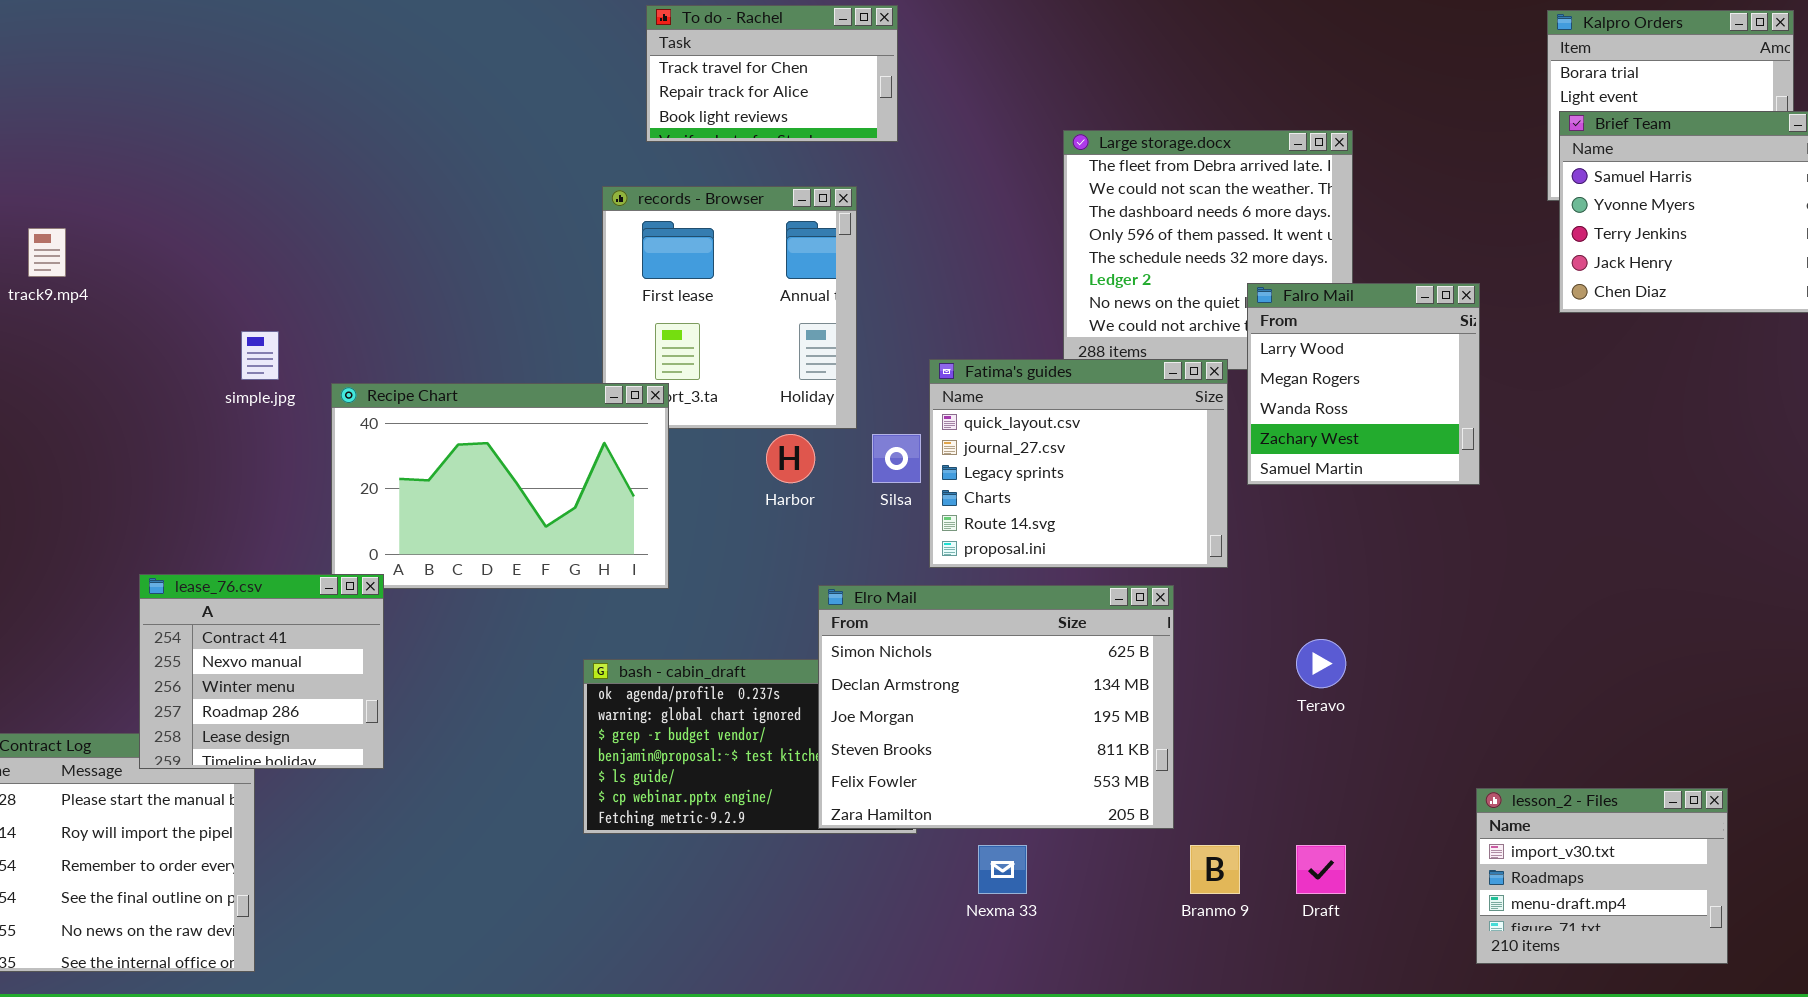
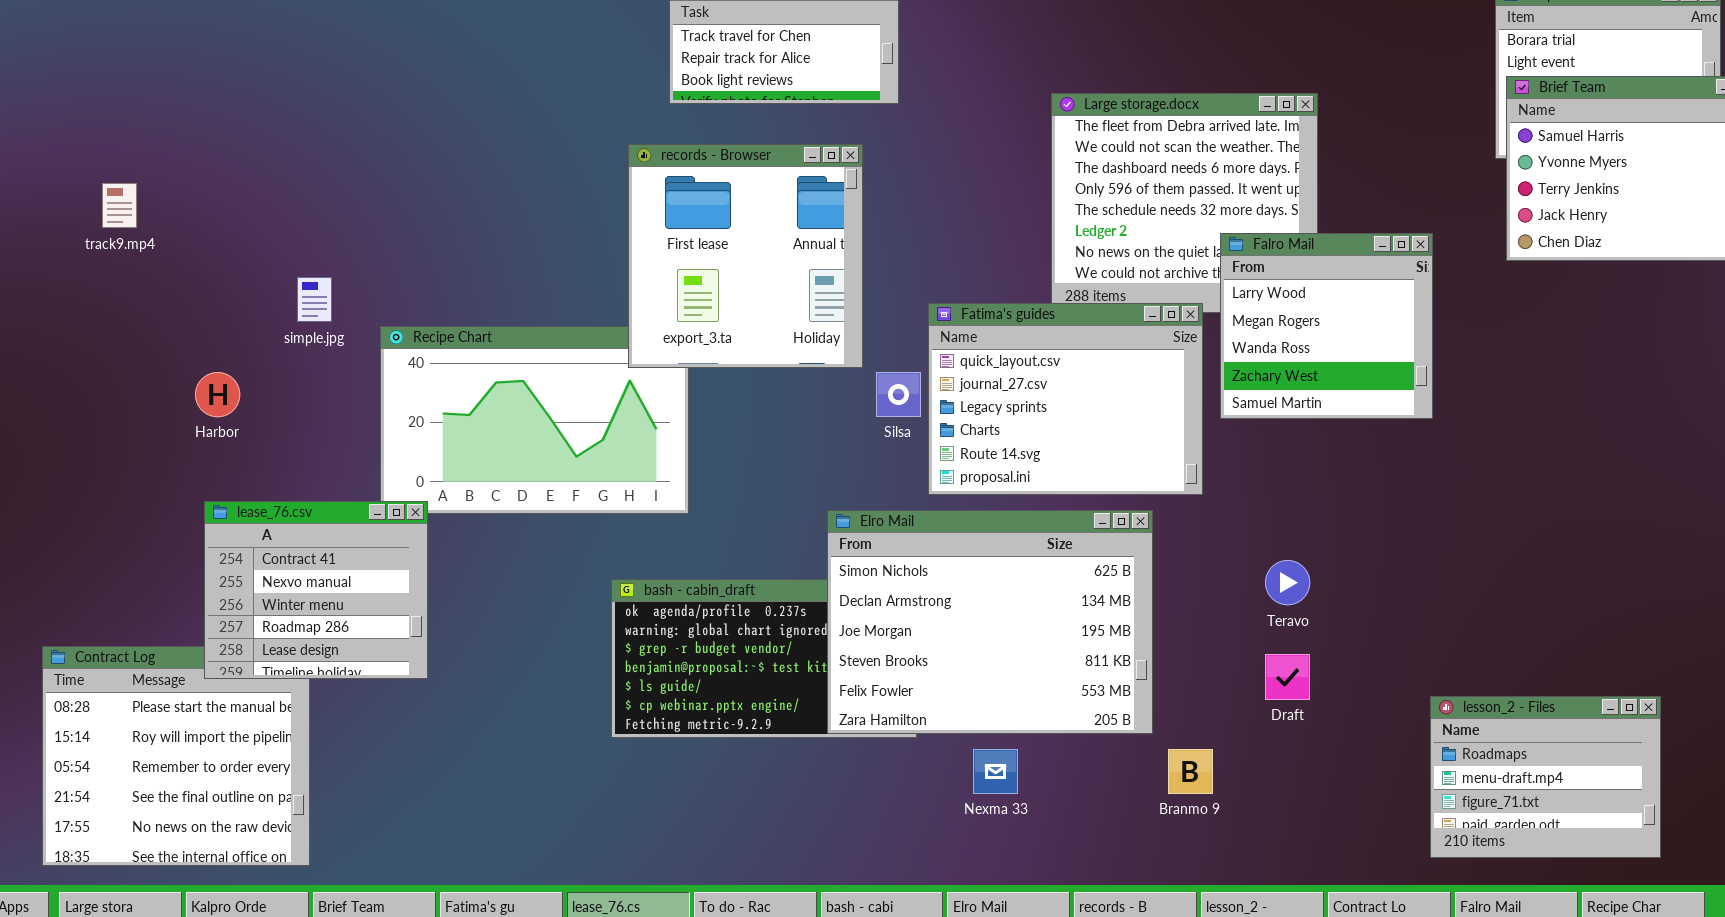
records - Browser: [602,186,857,429] -> [628,144,863,368], raised
Harbor: [766,434,815,483] -> [195,372,240,417], moved
lesson_2 - Files: [1476,788,1728,964] -> [1430,696,1661,858], scrolled down 1 row
Draft: [1296,845,1346,894] -> [1265,654,1310,700], moved

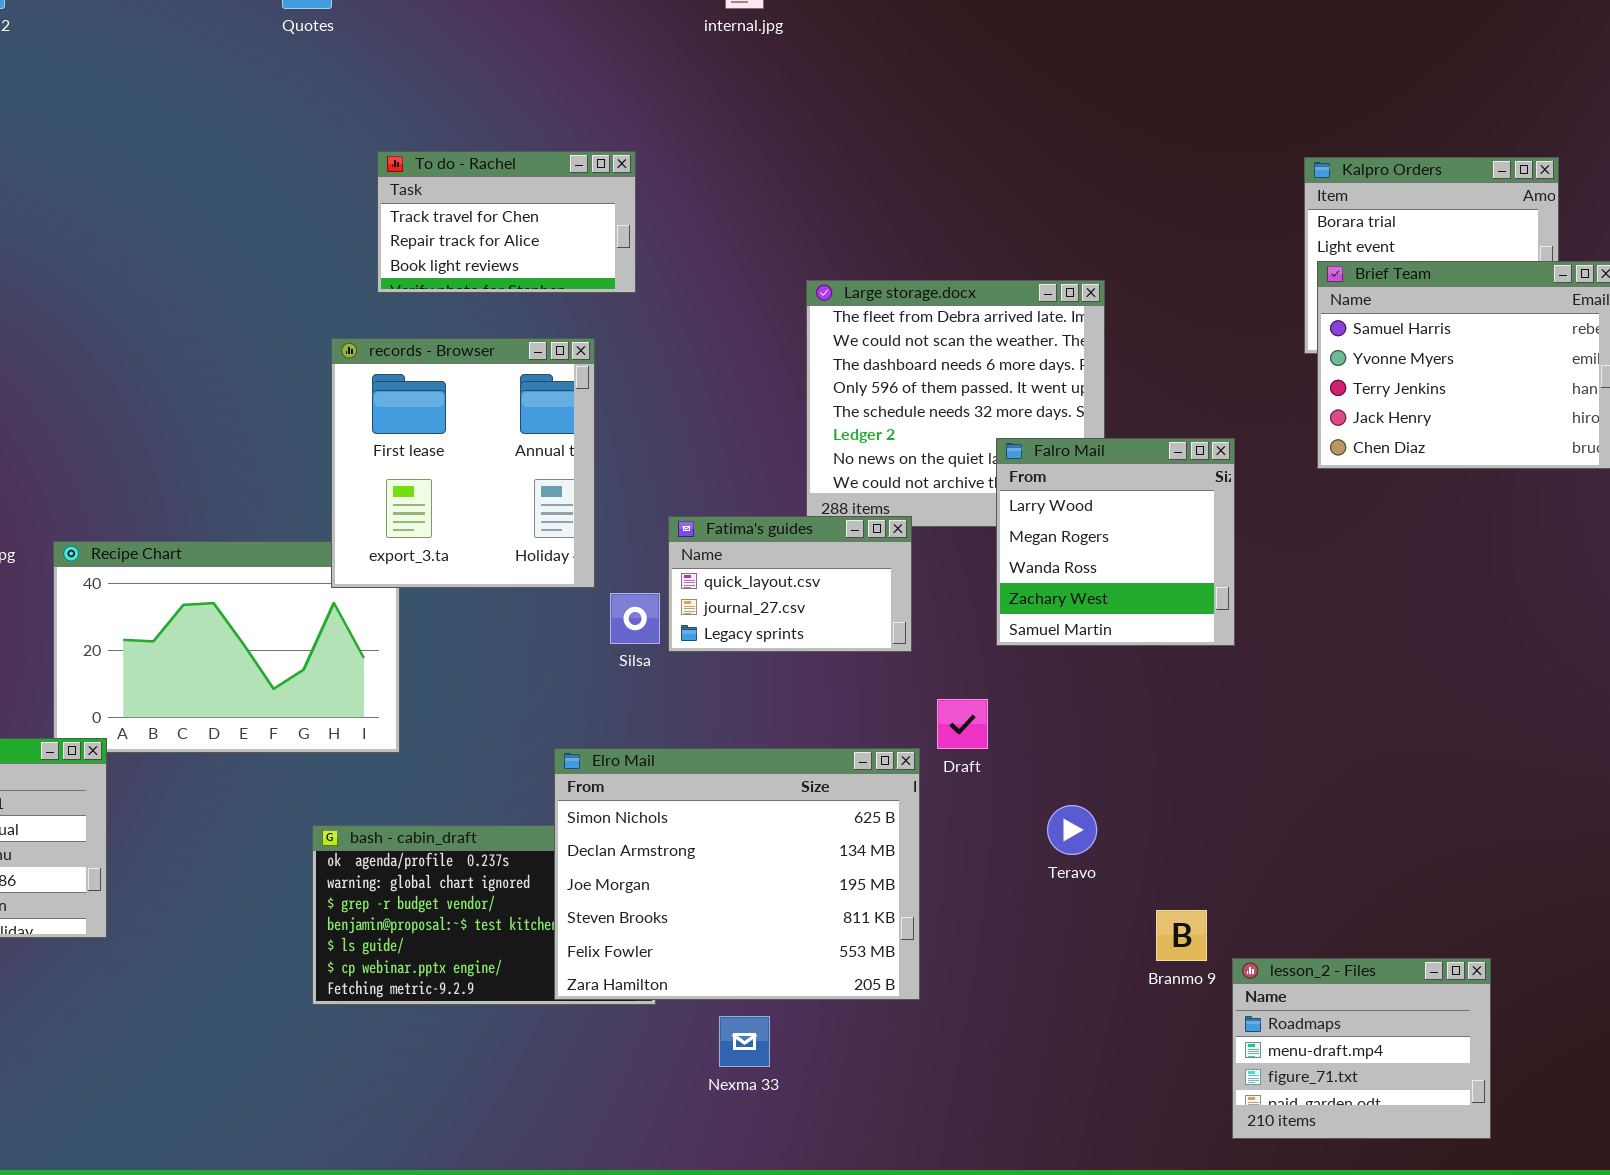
Fatima's guides: [928,303,1203,495] -> [668,516,912,652], resized
Draft: [1265,654,1310,700] -> [937,699,988,749], moved
Branmo 9: [1168,749,1213,794] -> [1156,910,1207,961], moved

